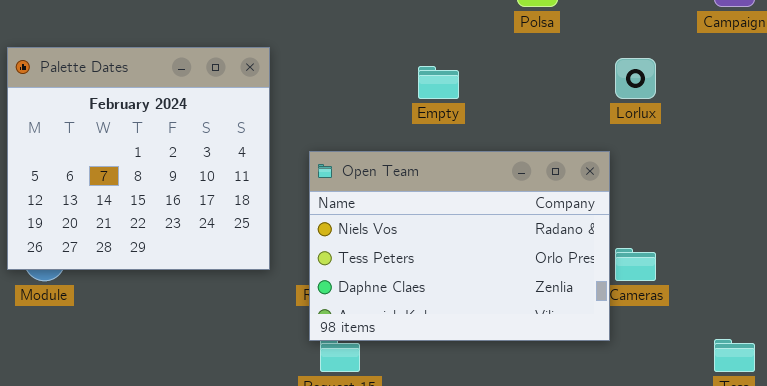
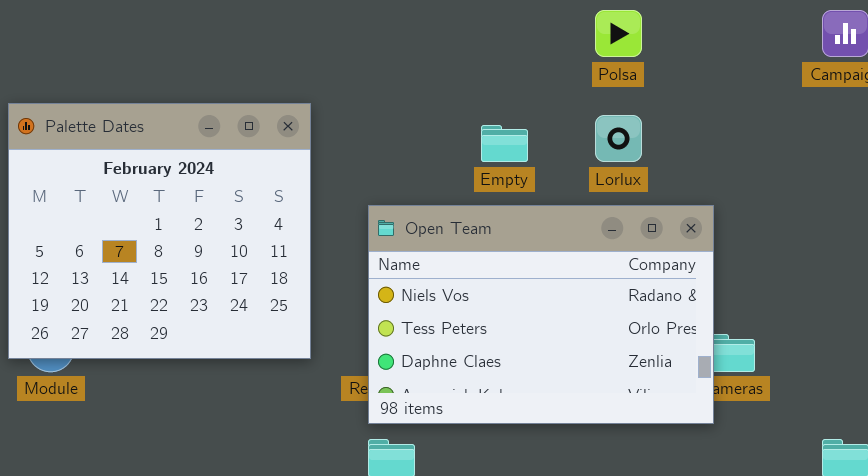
Lorlux: [615,58,656,99] -> [595,115,642,162], moved
Open Team: [309,151,610,341] -> [368,205,714,424], moved

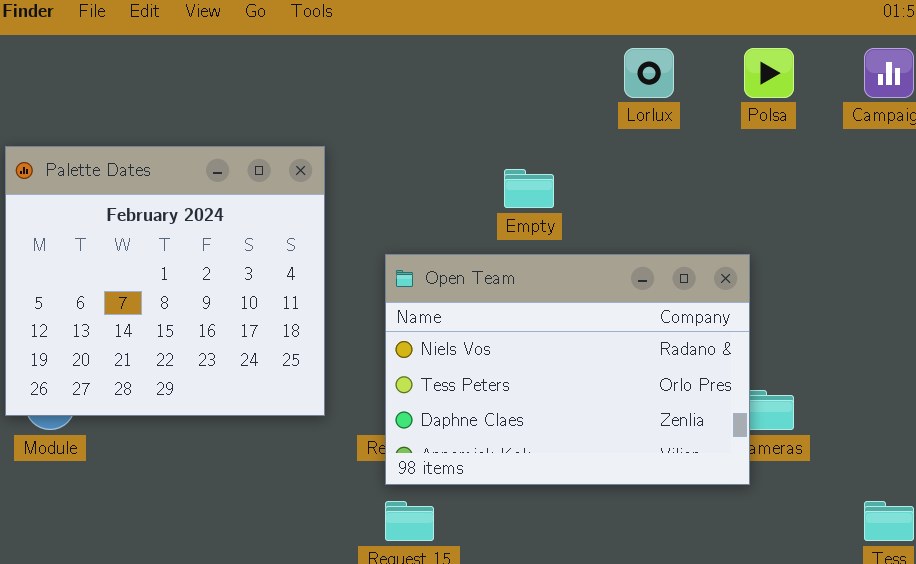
Polsa: [595,10,642,57] -> [744,48,794,98], moved
Lorlux: [595,115,642,162] -> [624,48,674,98], moved

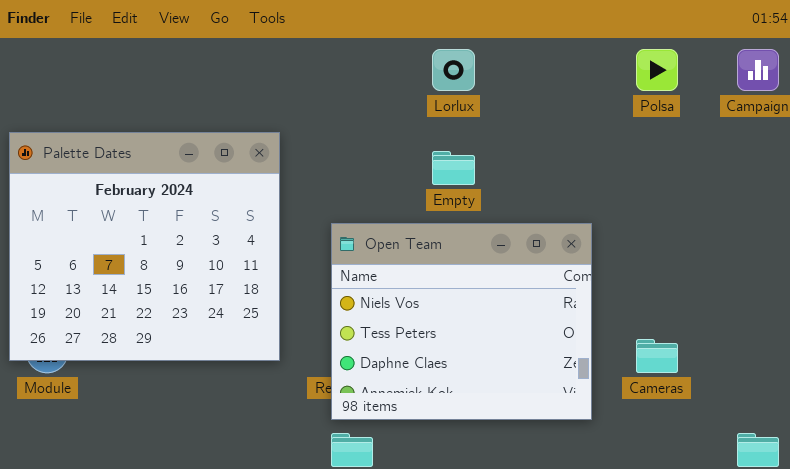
Lorlux: [624,48,674,98] -> [432,49,475,91], moved
Open Team: [385,254,750,485] -> [331,223,592,420], resized

